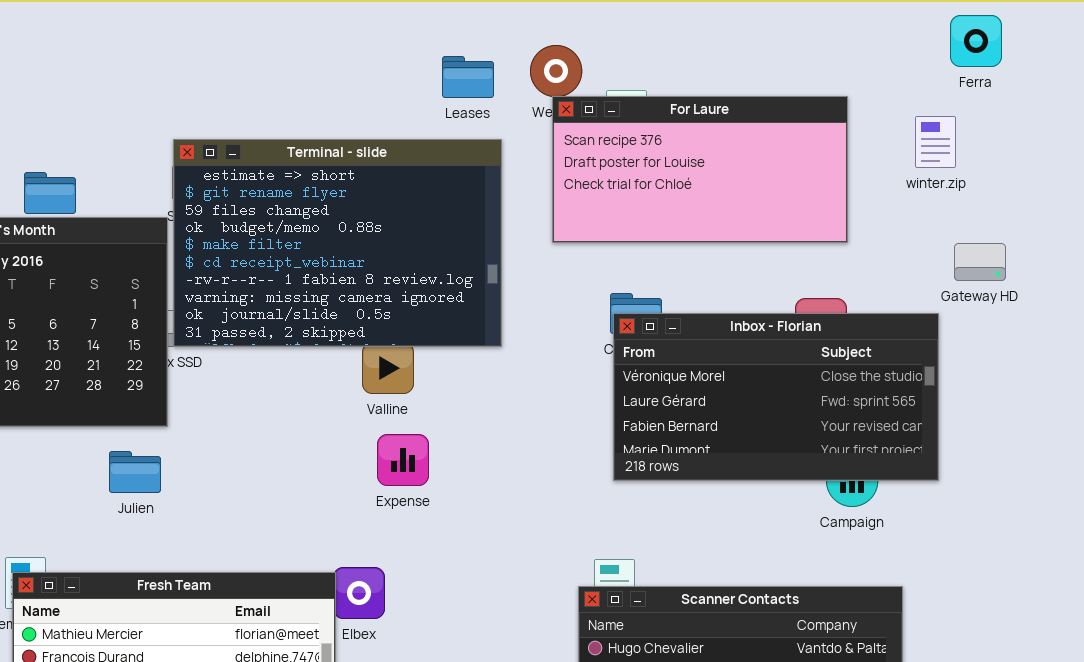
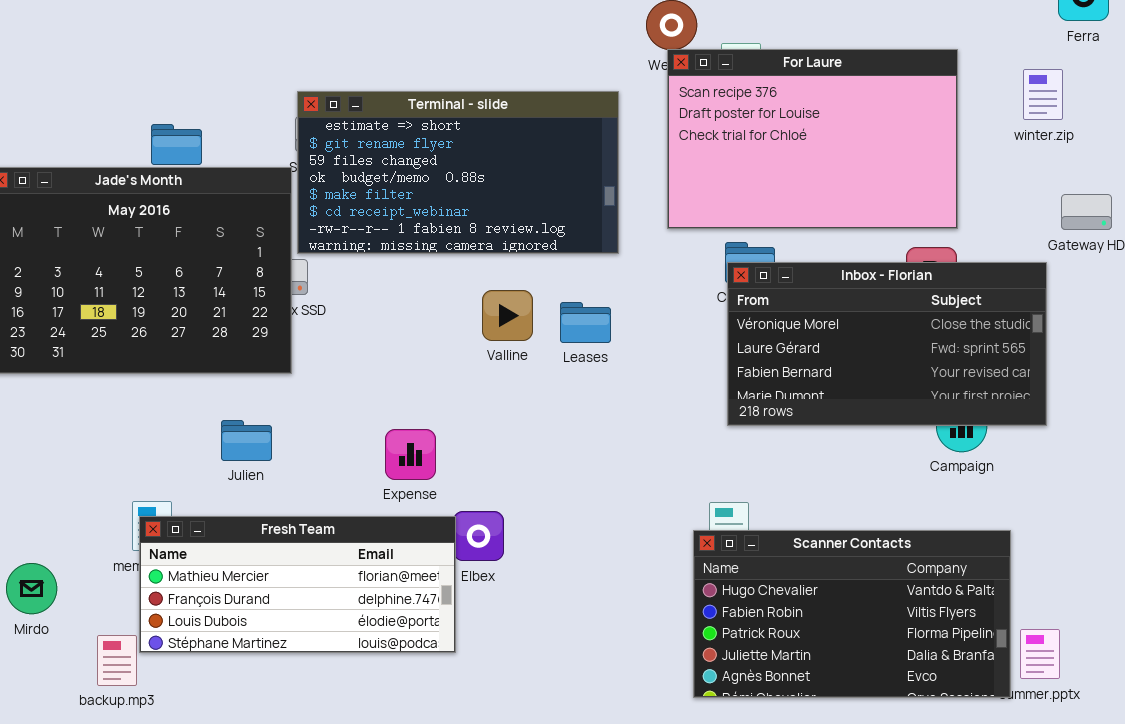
Leases: [442,56,494,98] -> [560,302,611,343], moved
For Laure: [552,96,848,243] -> [667,49,958,229], resized
Terminal - slide: [173,139,502,347] -> [297,91,619,254], resized
Expense: [377,434,429,486] -> [385,429,436,480], moved
Julien: [109,451,161,493] -> [221,420,272,461], moved

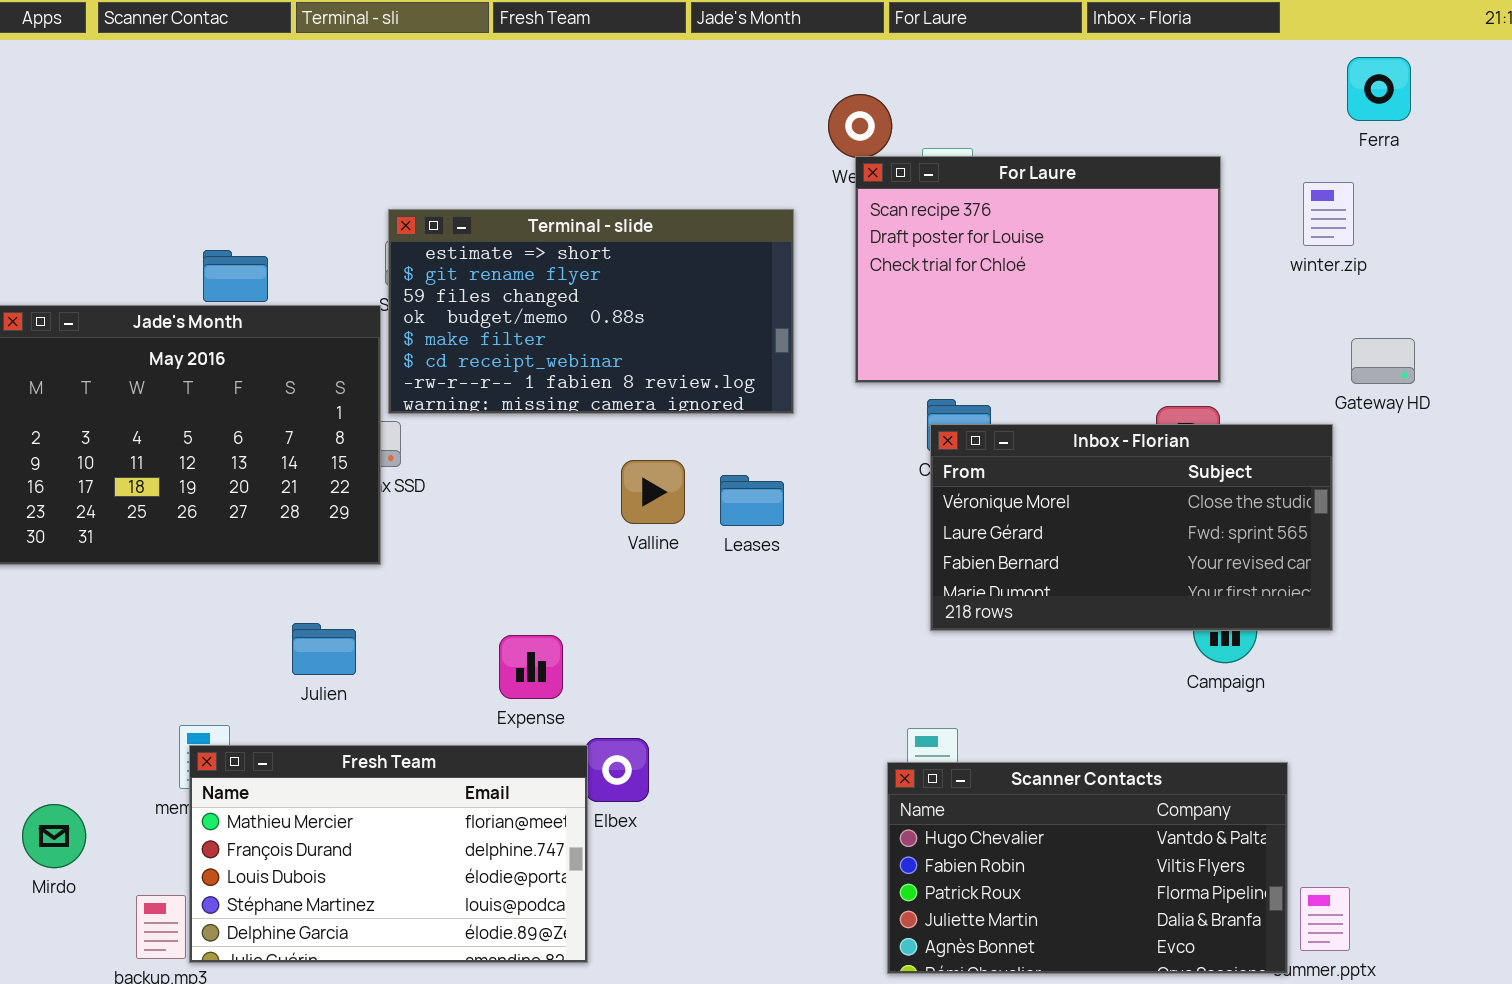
Fresh Team: [139,516,456,653] -> [189,745,588,963], resized

